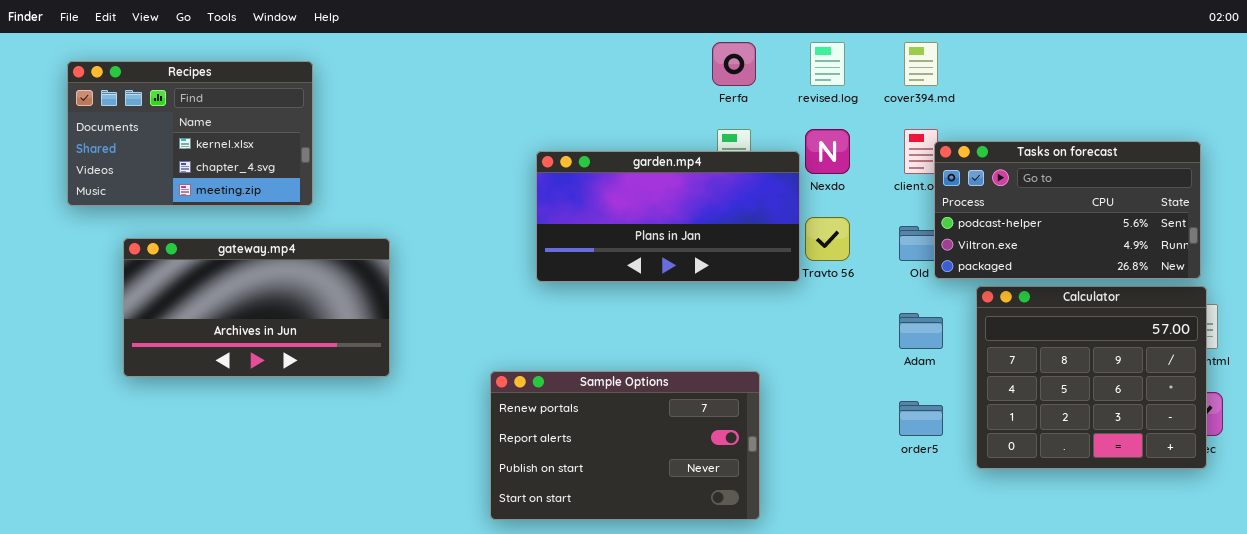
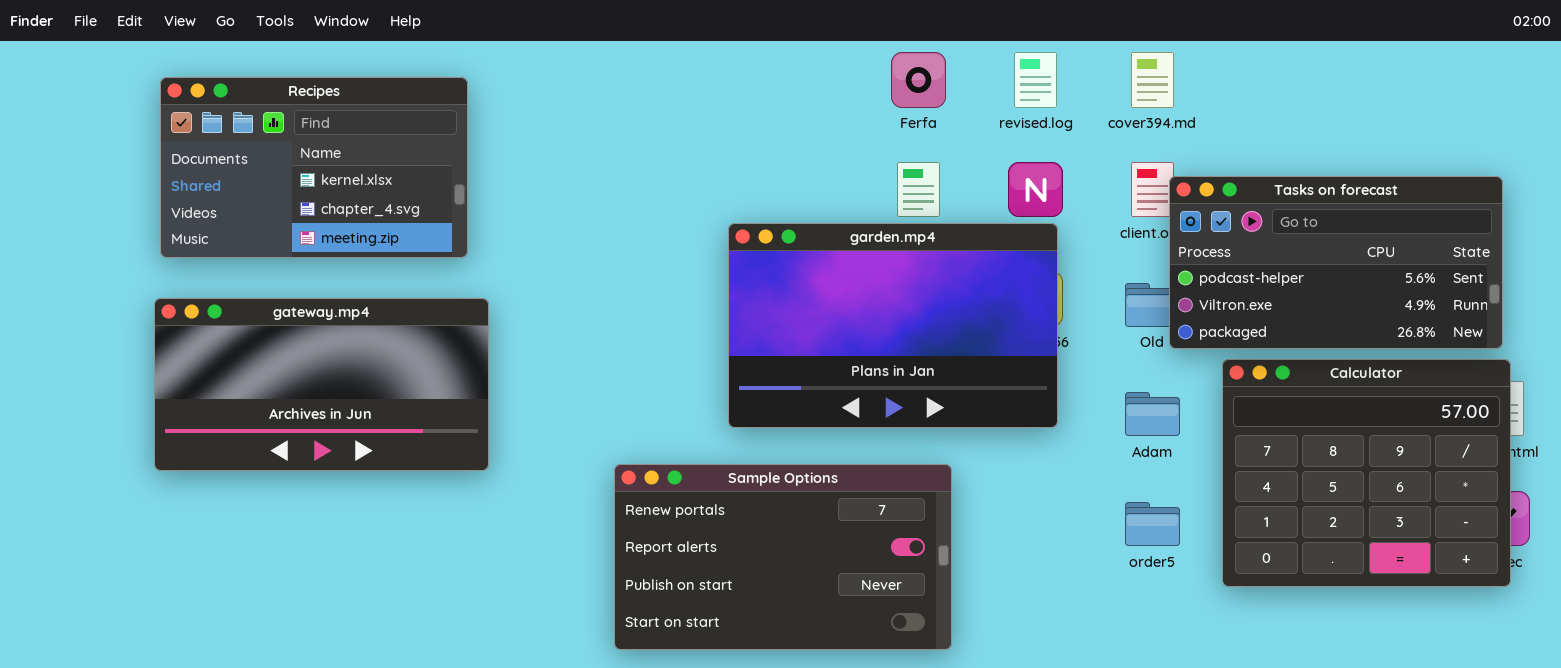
Recipes: [67,61,313,206] -> [160,77,468,258], moved
garden.mp4: [536,151,800,282] -> [728,223,1058,428], moved, resized

